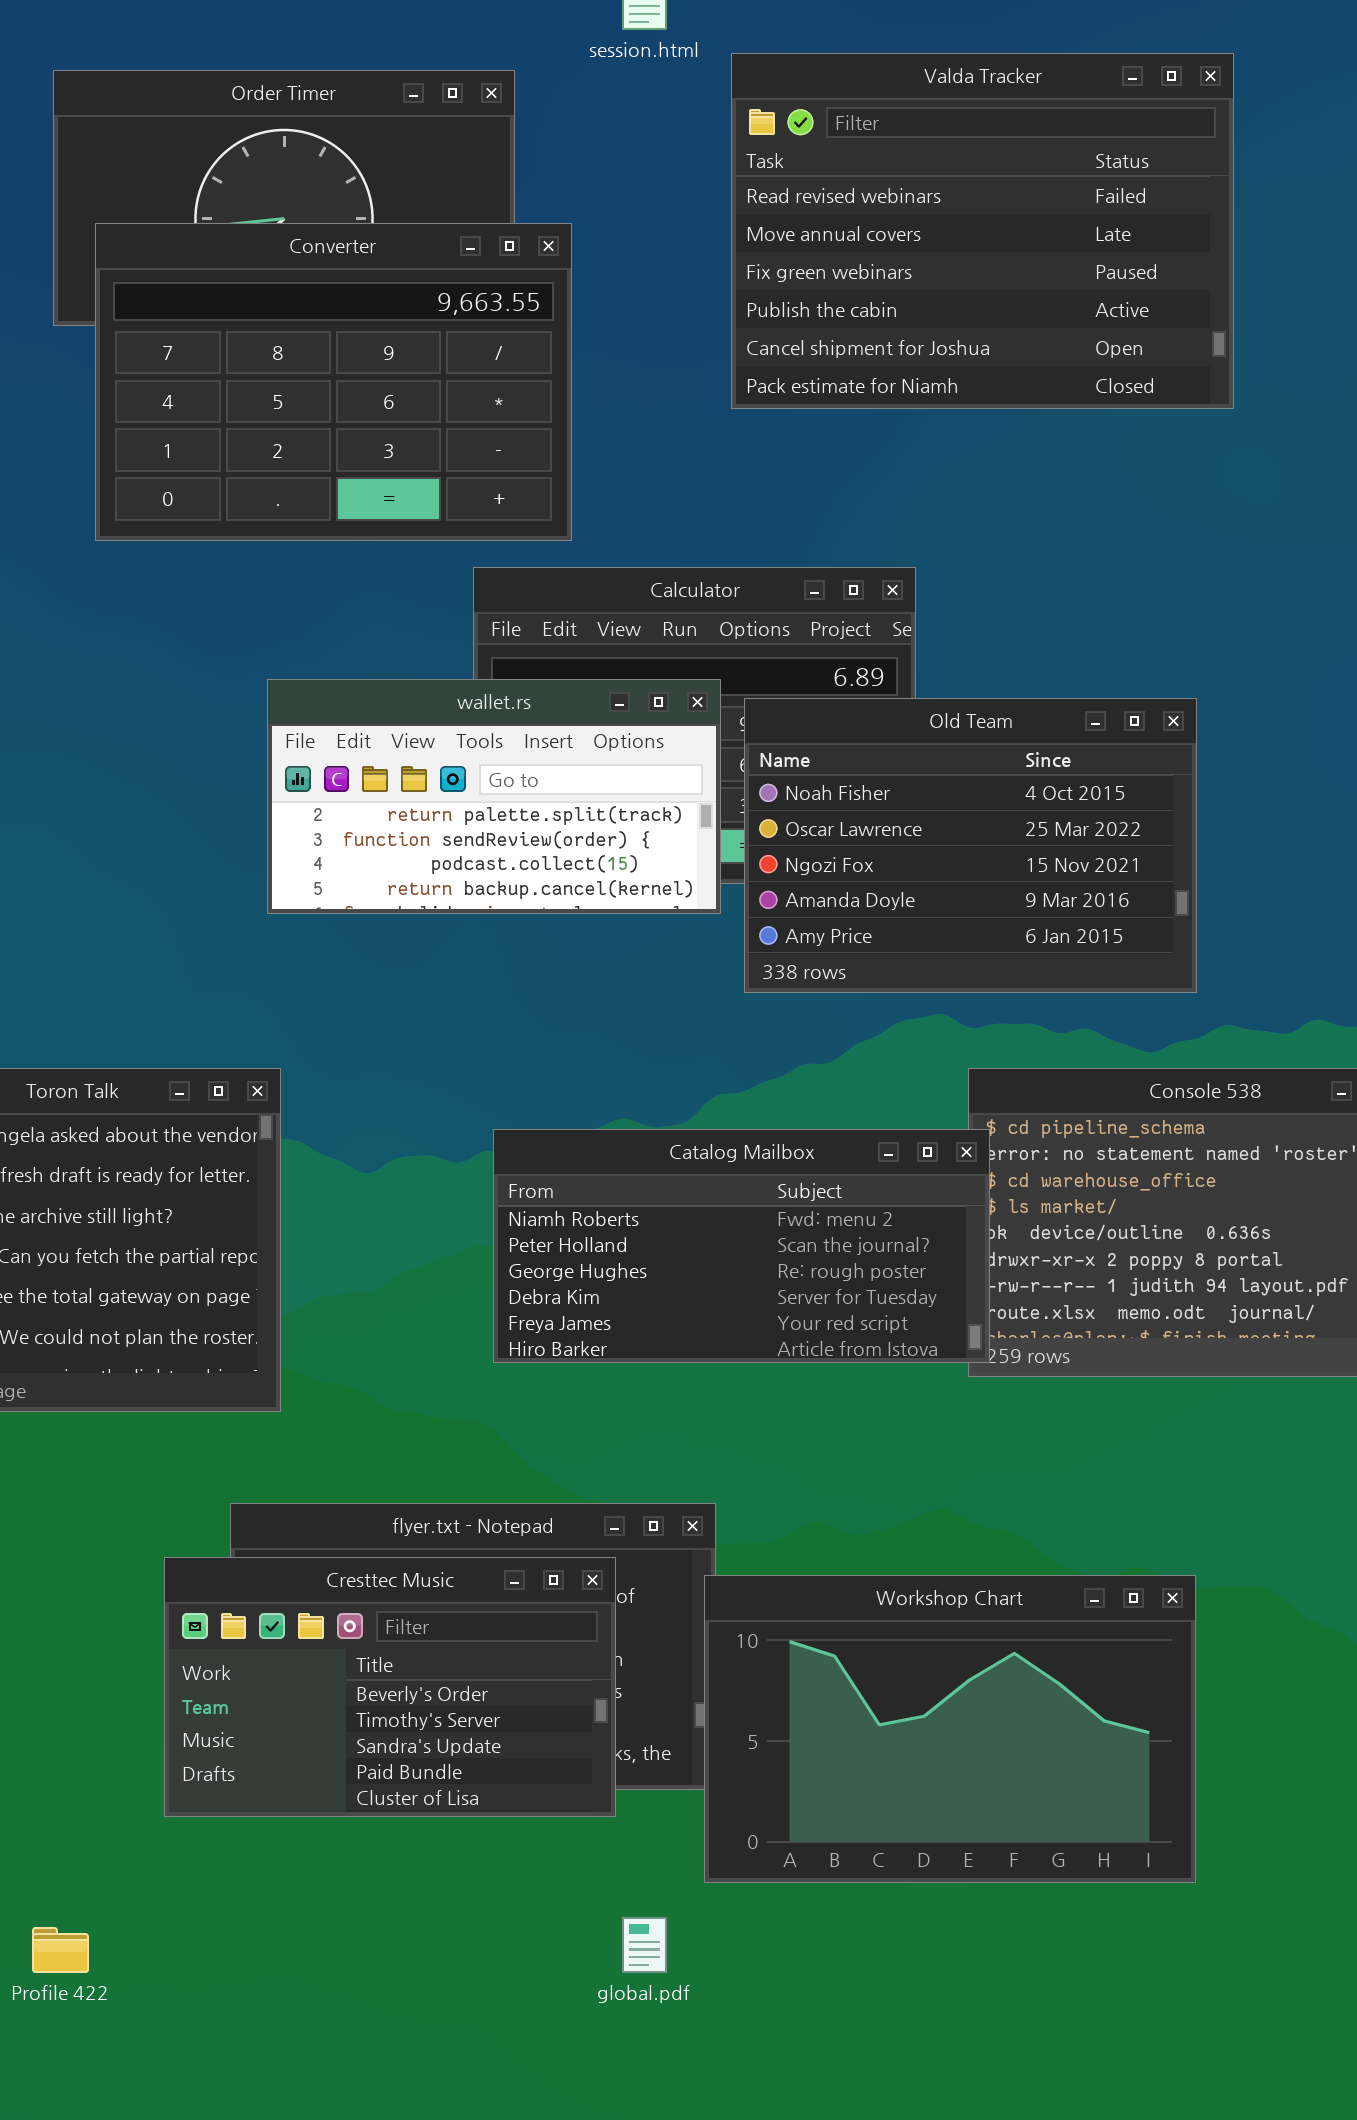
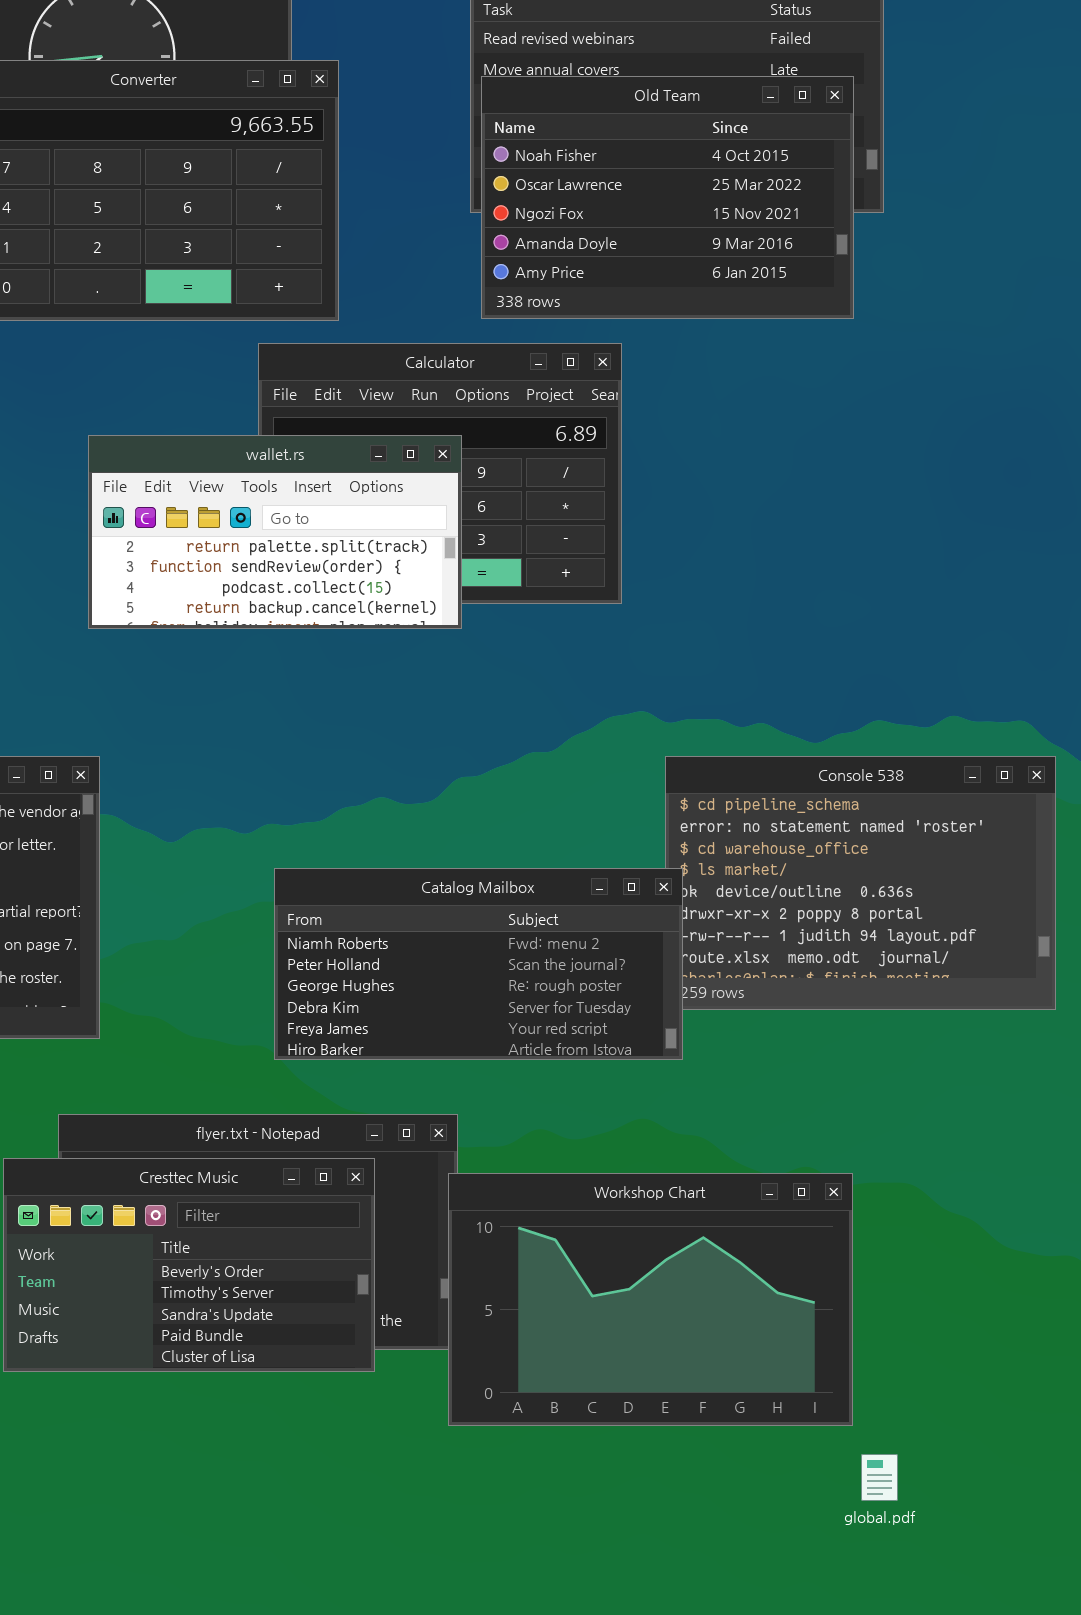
Old Team: [744,698,1197,993] -> [481,76,854,319], moved
Catalog Mailbox: [493,1129,990,1363] -> [274,868,683,1060], moved
global.pdf: [622,1917,667,1973] -> [861,1454,898,1501], moved

